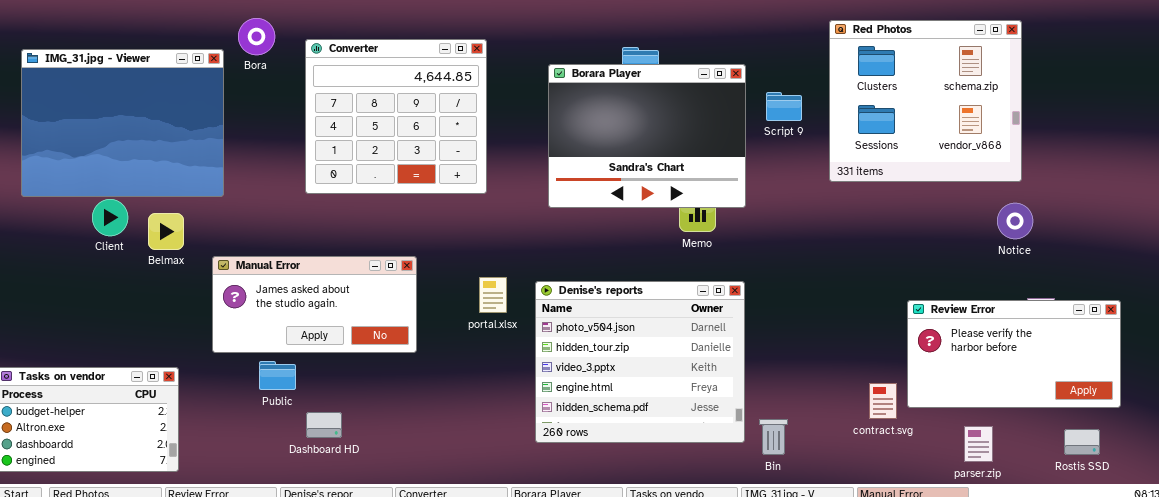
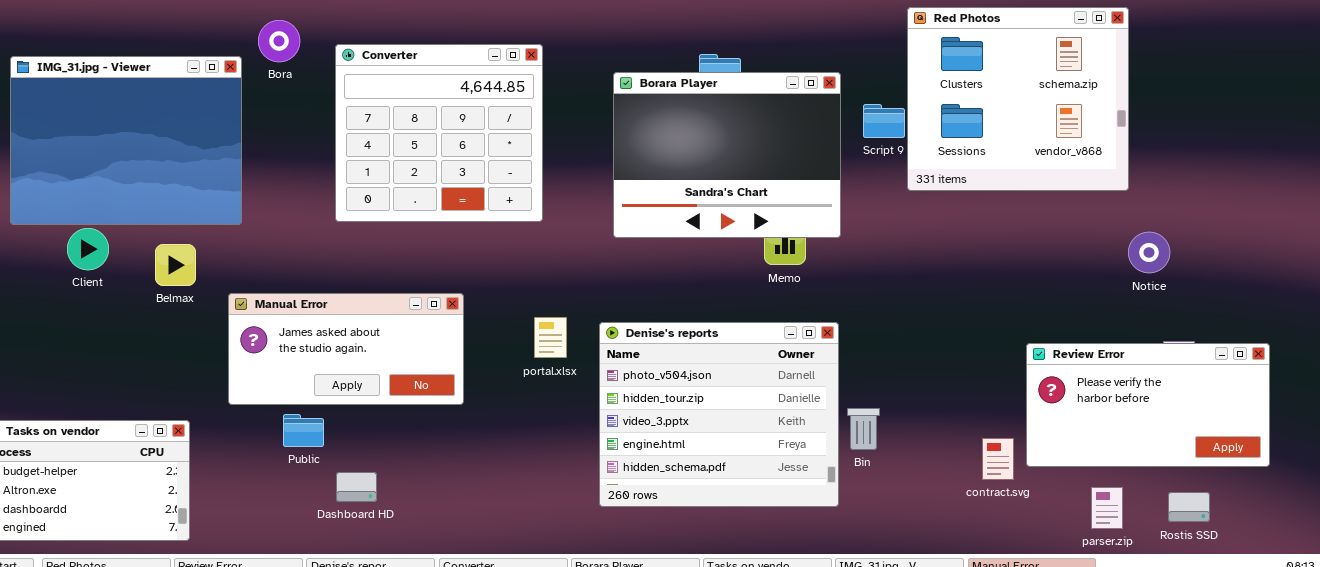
Red Photos: [829,20,1022,182] -> [907,7,1129,191], moved
Client: [92,199,128,236] -> [67,228,109,270], moved
Bin: [759,419,788,455] -> [847,408,880,450], moved
Rostis SSD: [1064,429,1100,455] -> [1168,492,1210,522], moved

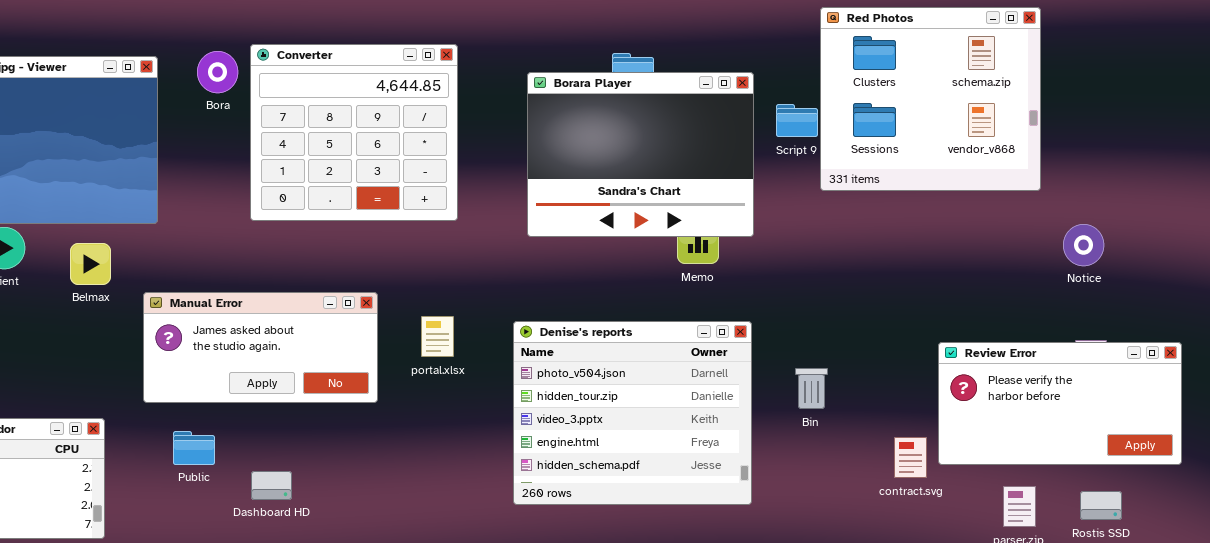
Bora: [258,20,300,62] -> [197,51,238,93], moved
Notice: [1128,232,1170,273] -> [1063,224,1104,266], moved
portal.xlsx: [534,317,567,358] -> [421,316,454,357], moved
Bin: [847,408,880,450] -> [795,368,828,409], moved
Public: [283,414,324,447] -> [173,431,215,465], moved

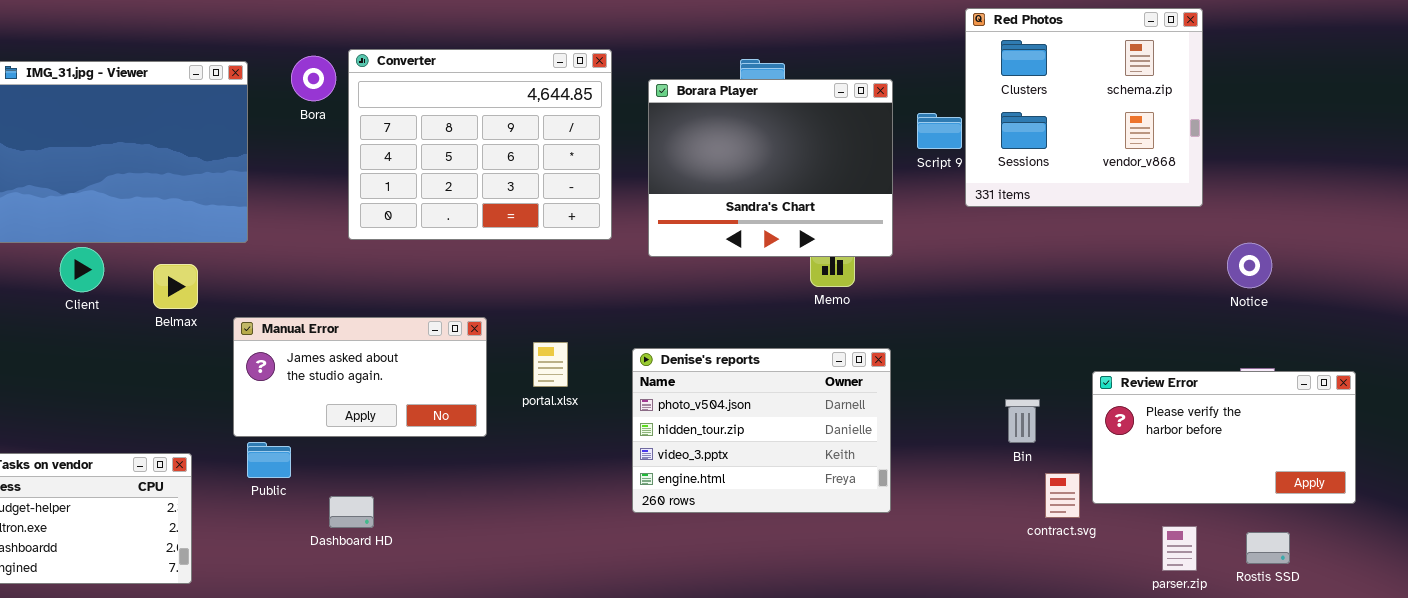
Converter: [250,44,458,221] -> [348,49,612,240], resized
Denise's reports: [513,321,752,505] -> [632,348,891,513], resized
Bin: [795,368,828,409] -> [1005,399,1040,443], moved
Public: [173,431,215,465] -> [247,442,291,478], moved
Dashboard HD: [251,471,292,500] -> [329,496,374,528], moved

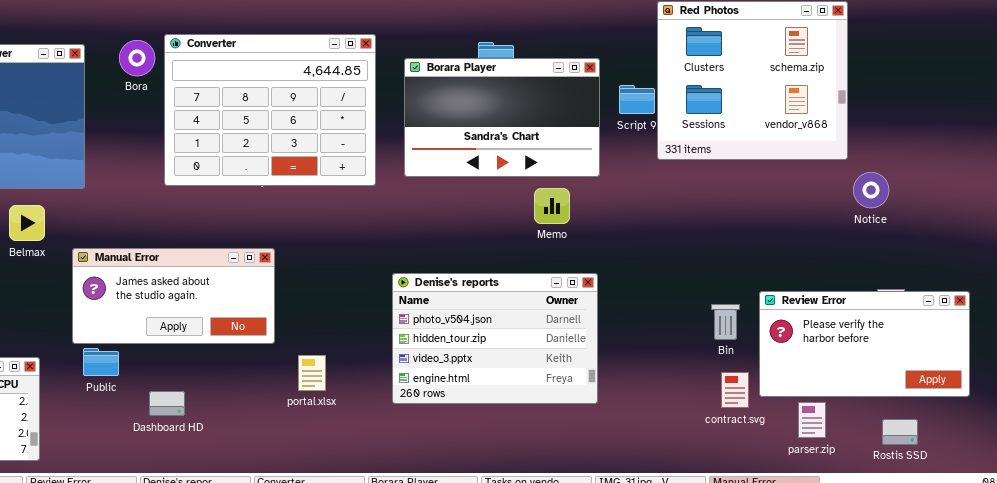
Borara Player: [648,79,893,257] -> [404,58,600,177], resized
Notice: [1227,243,1272,288] -> [853,172,889,208], moved
portal.xlsx: [533,342,568,387] -> [298,355,326,391], moved
Bin: [1005,399,1040,443] -> [711,304,740,340], moved
parser.zip: [1162,526,1197,571] -> [798,402,826,438], moved

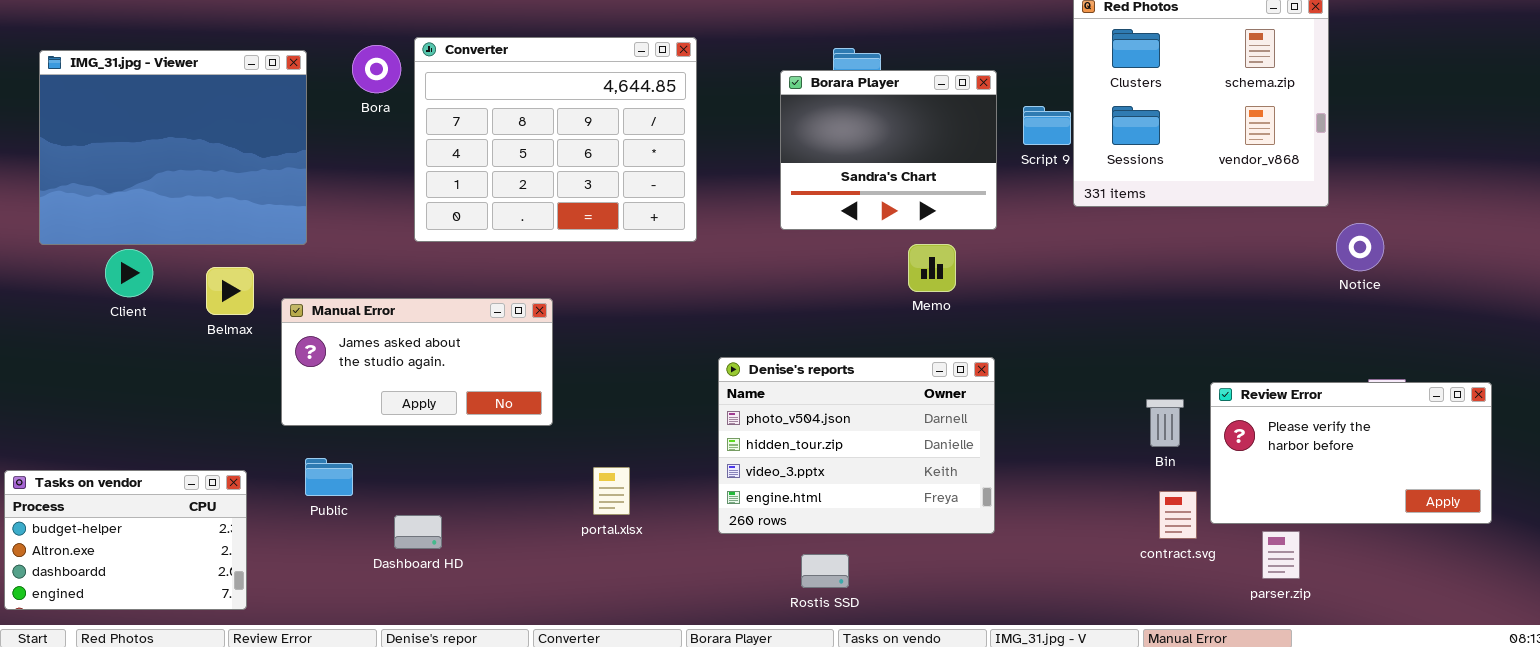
Borara Player: [404,58,600,177] -> [780,70,997,230], resized
Manual Error: [72,248,275,344] -> [281,298,553,426], moved
Rostis SSD: [882,419,918,445] -> [801,554,849,588], moved

